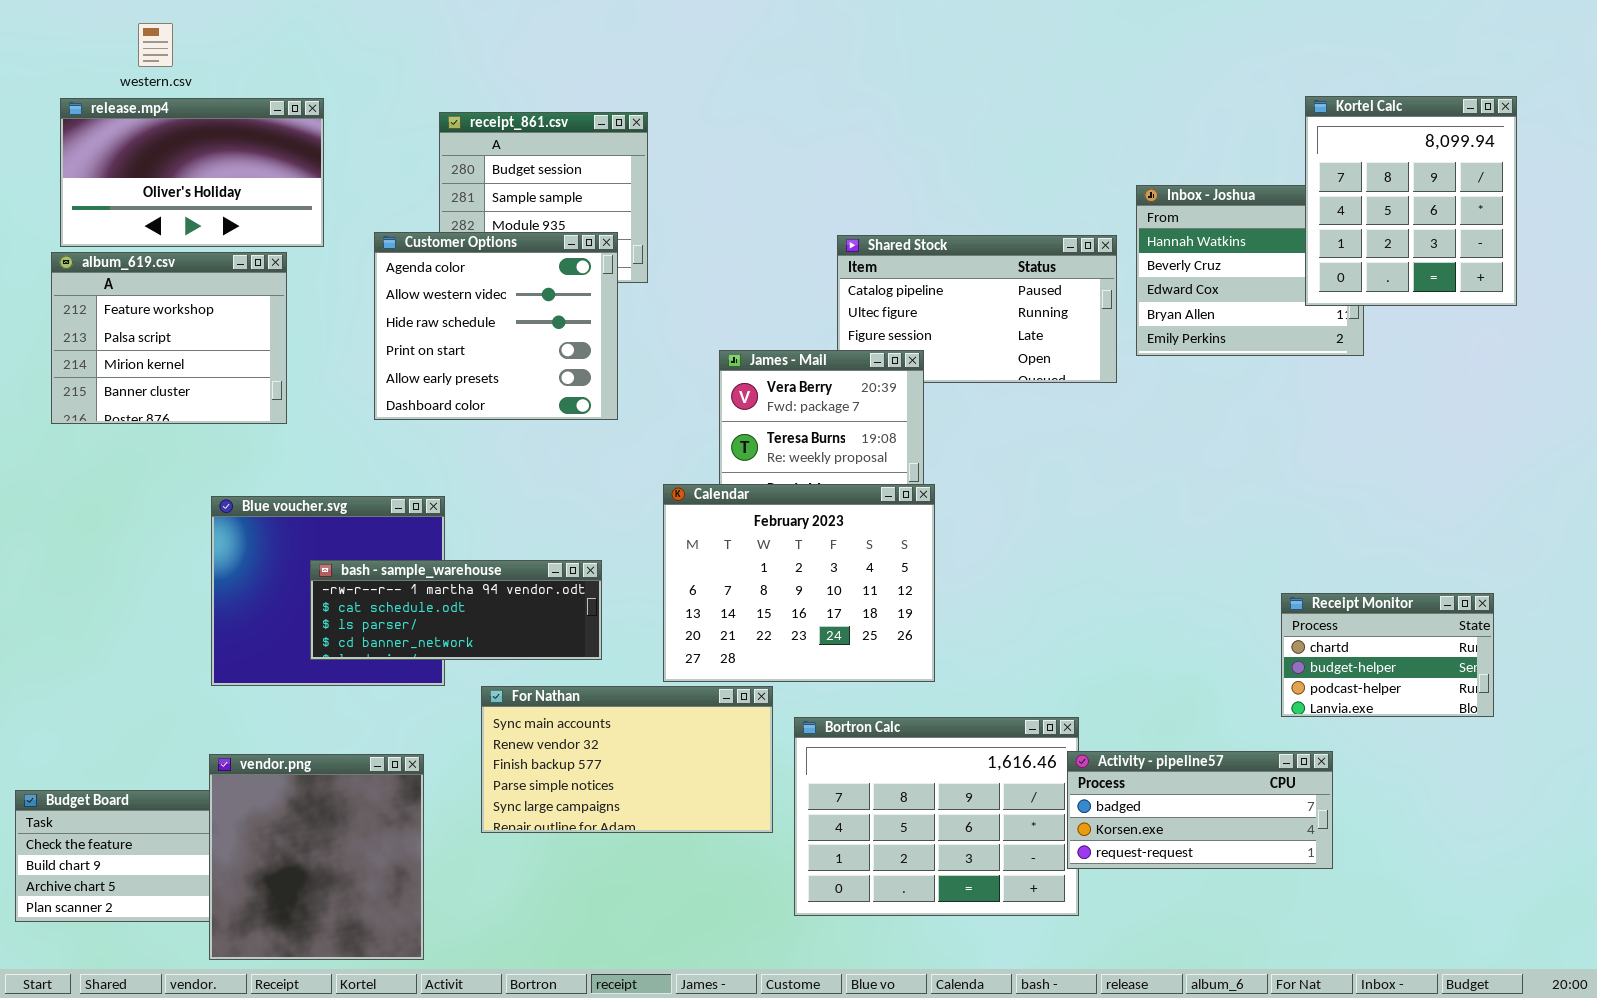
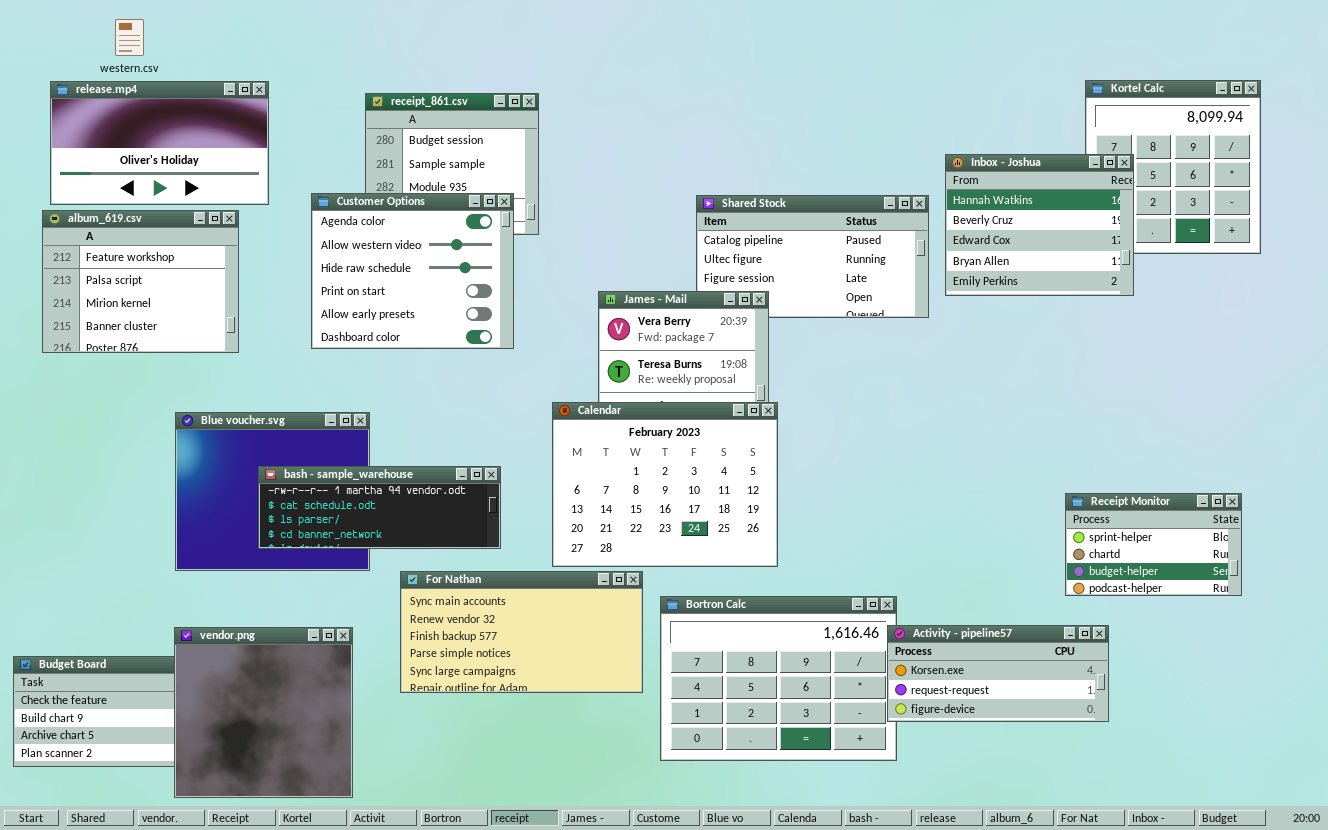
Inbox - Joshua: [1136,185,1364,356] -> [945,154,1134,296], raised
Receipt Monitor: [1281,593,1494,717] -> [1065,493,1242,596], scrolled up 1 row
Activity - pipeline57: [1067,751,1333,869] -> [887,625,1109,722], scrolled down 1 row

